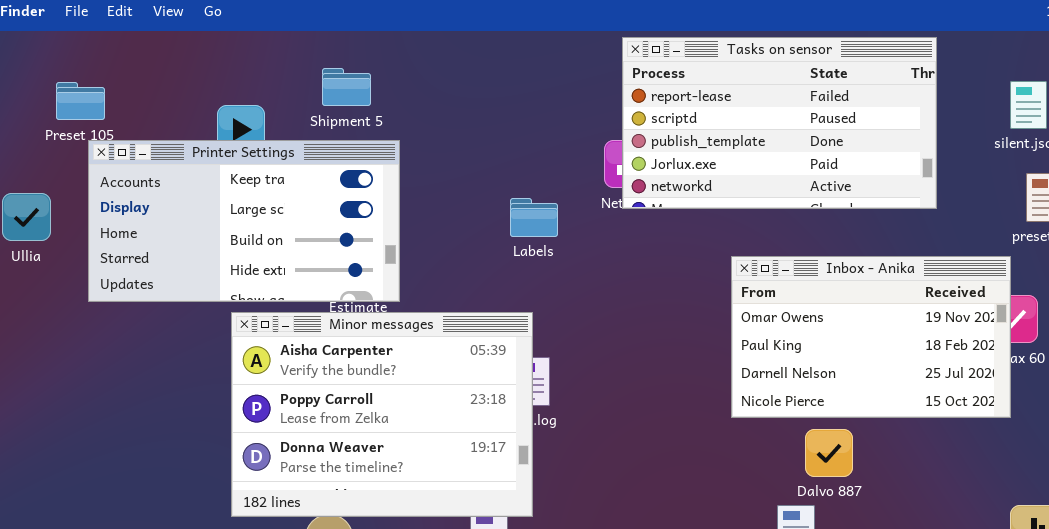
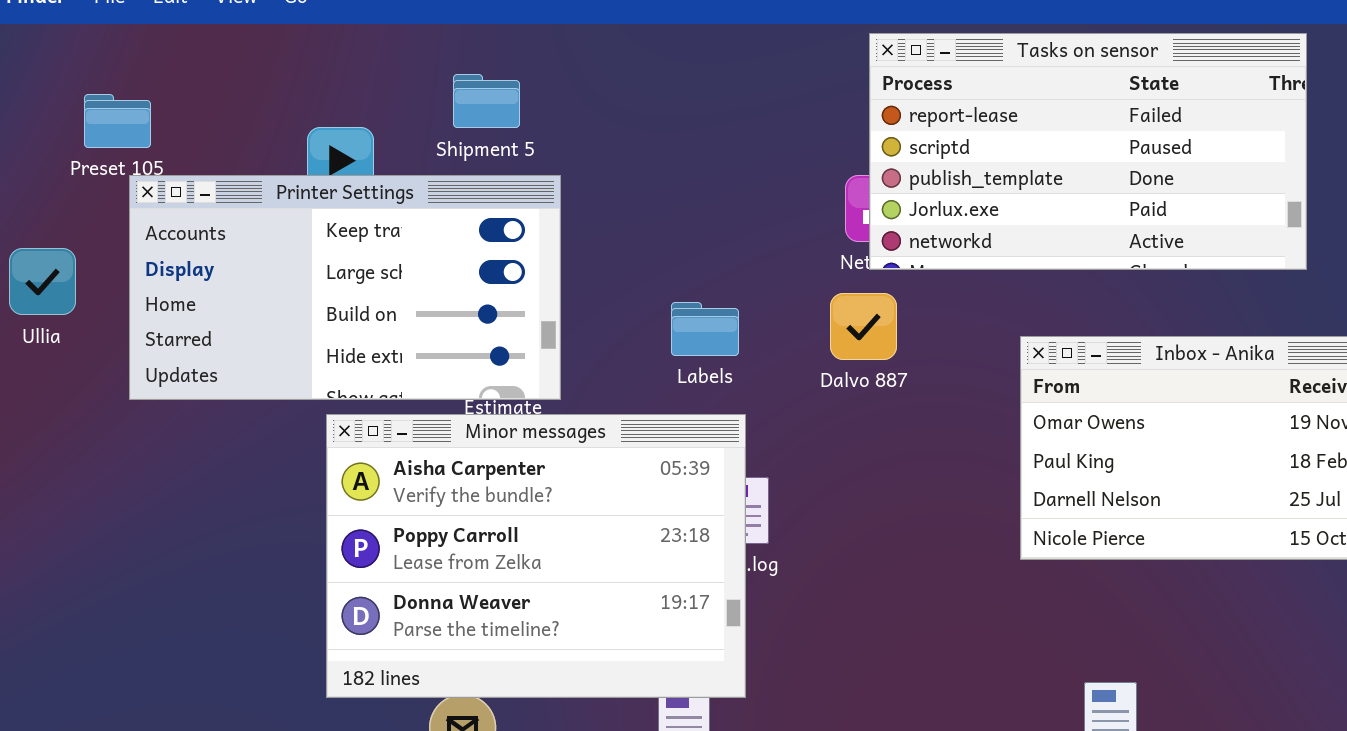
Labels: [510,198,558,237] -> [671,302,739,356], moved
Dalvo 887: [805,429,853,477] -> [830,293,897,360], moved

